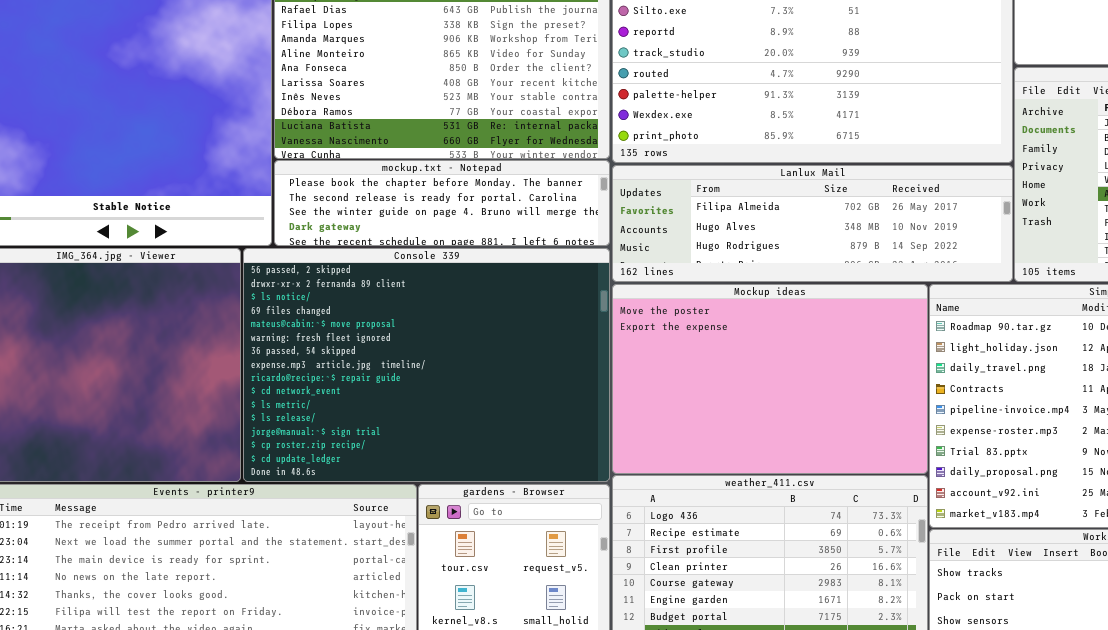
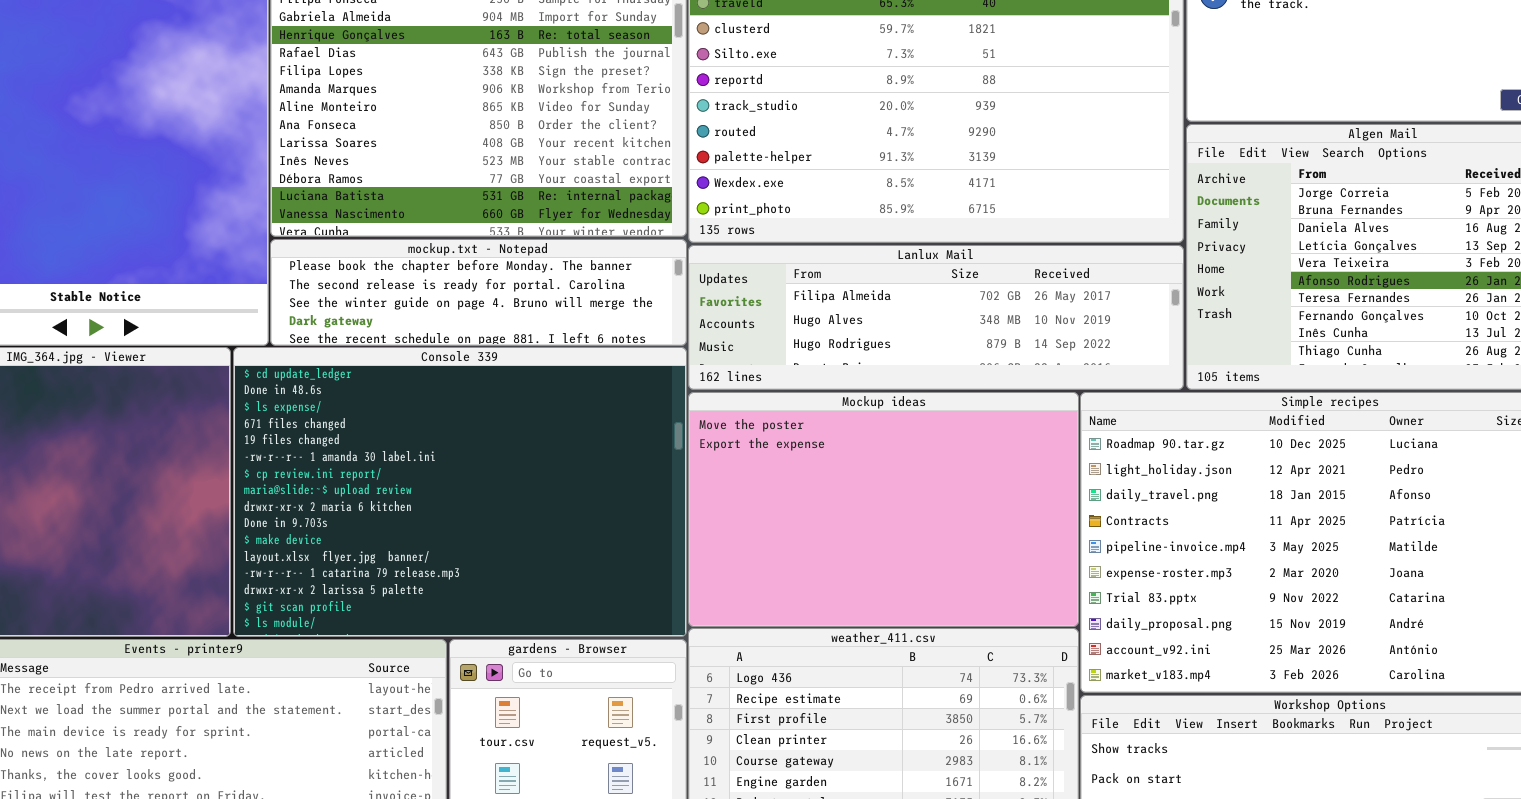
Console 339: [243,248,610,482] -> [233,347,687,637], scrolled down 14 rows

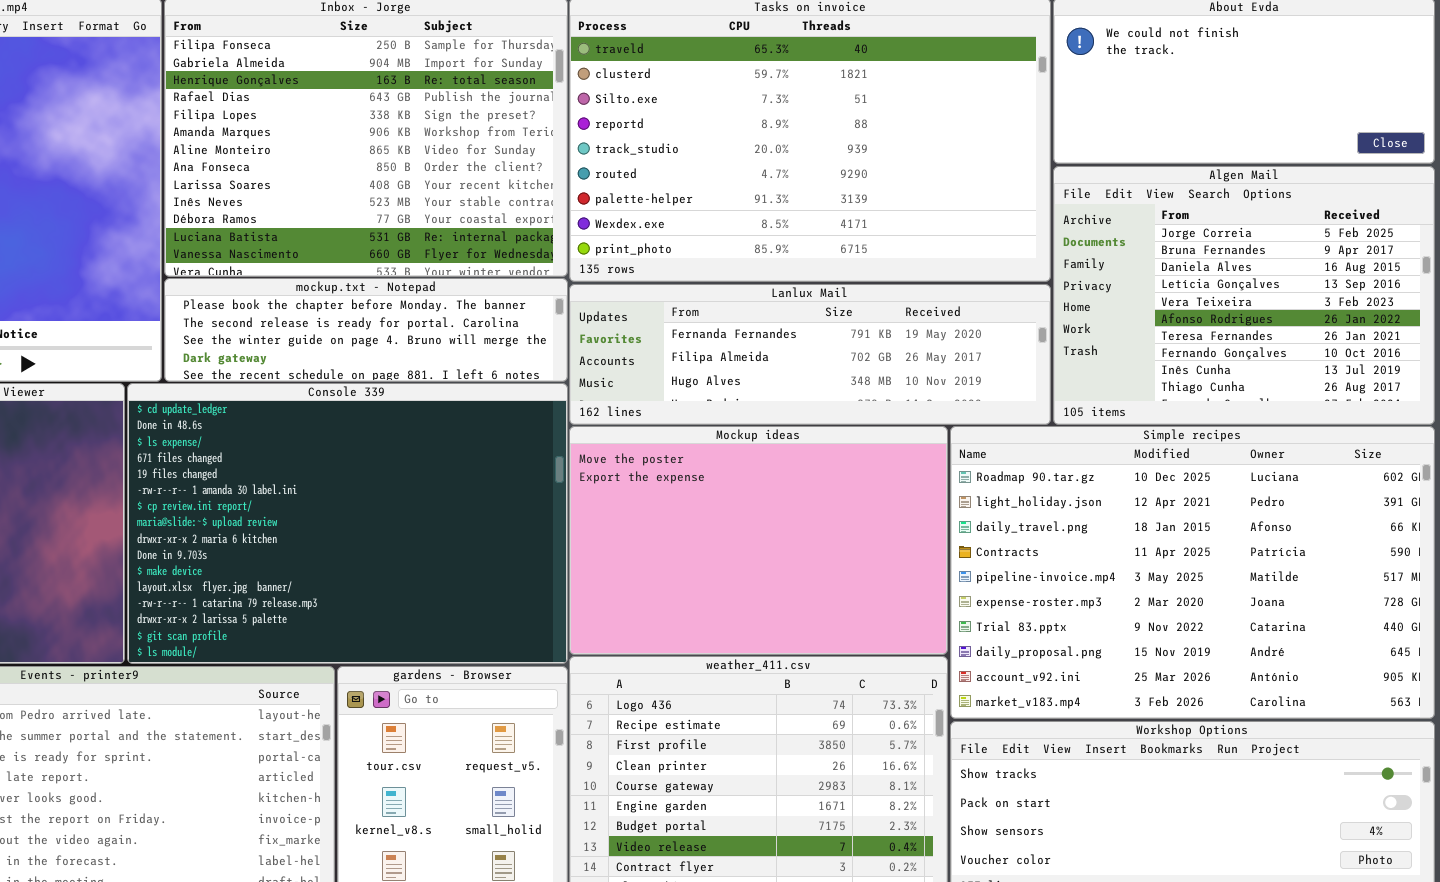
Lanlux Mail: [688,245,1184,390] -> [569,284,1051,425], scrolled up 1 row

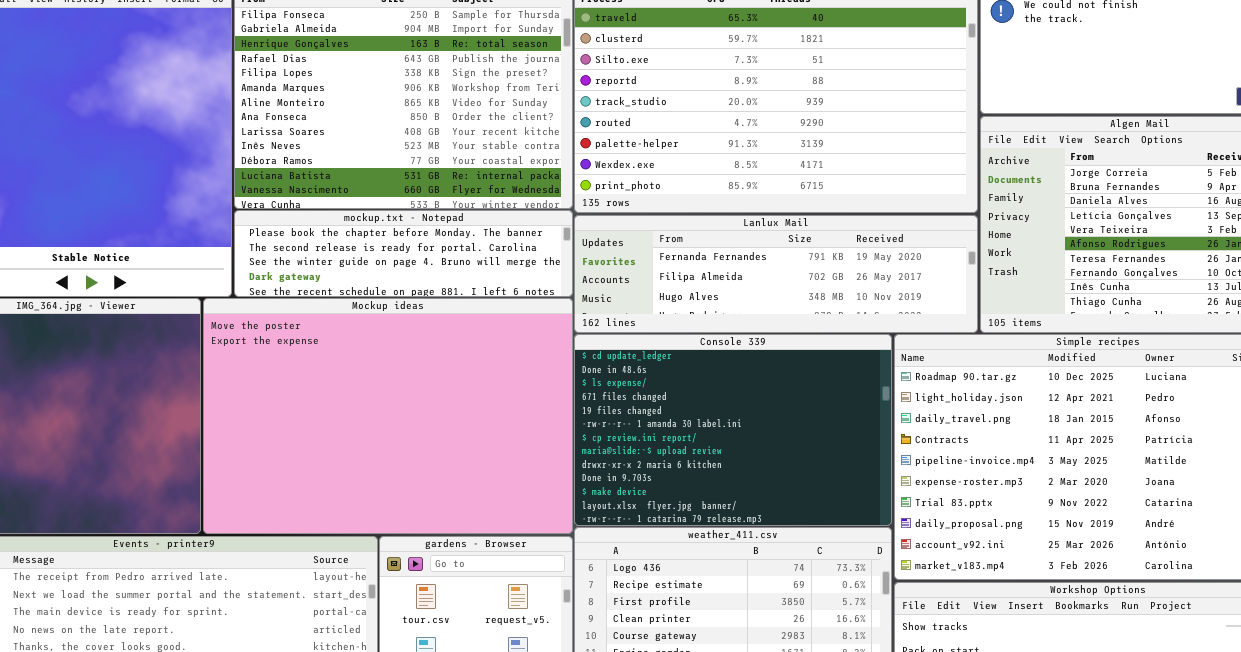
Console 339: [127,383,568,664] -> [574,334,892,526], moved, resized
Mockup ideas: [569,426,948,655] -> [203,298,573,534], moved, resized

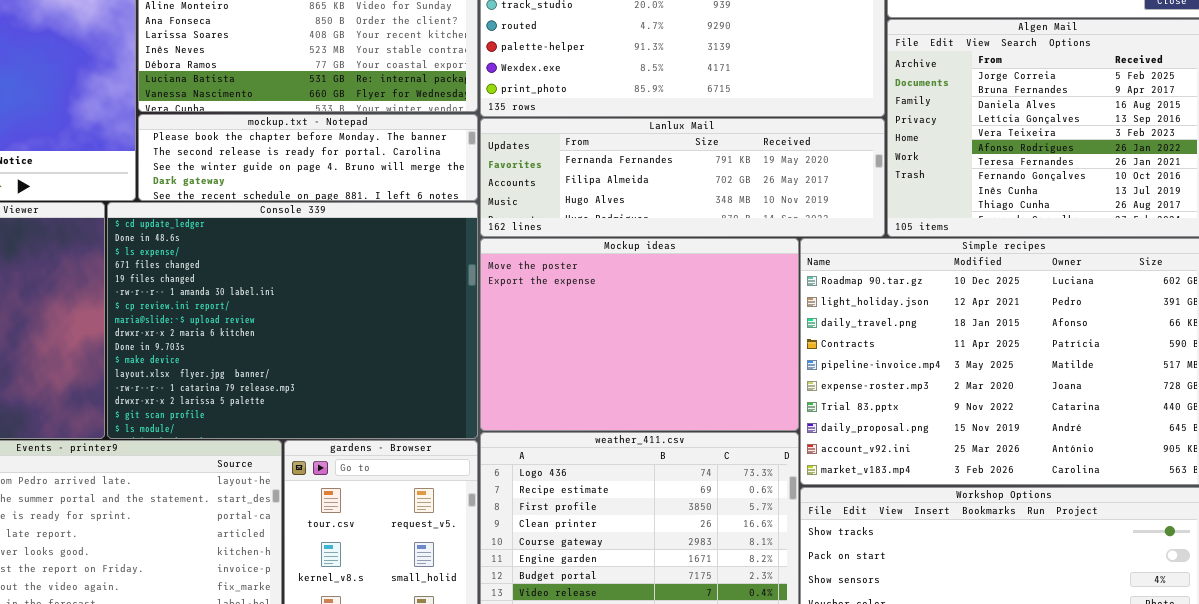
Mockup ideas: [203,298,573,534] -> [480,238,799,431], moved, resized
Console 339: [574,334,892,526] -> [107,202,478,439], moved, resized

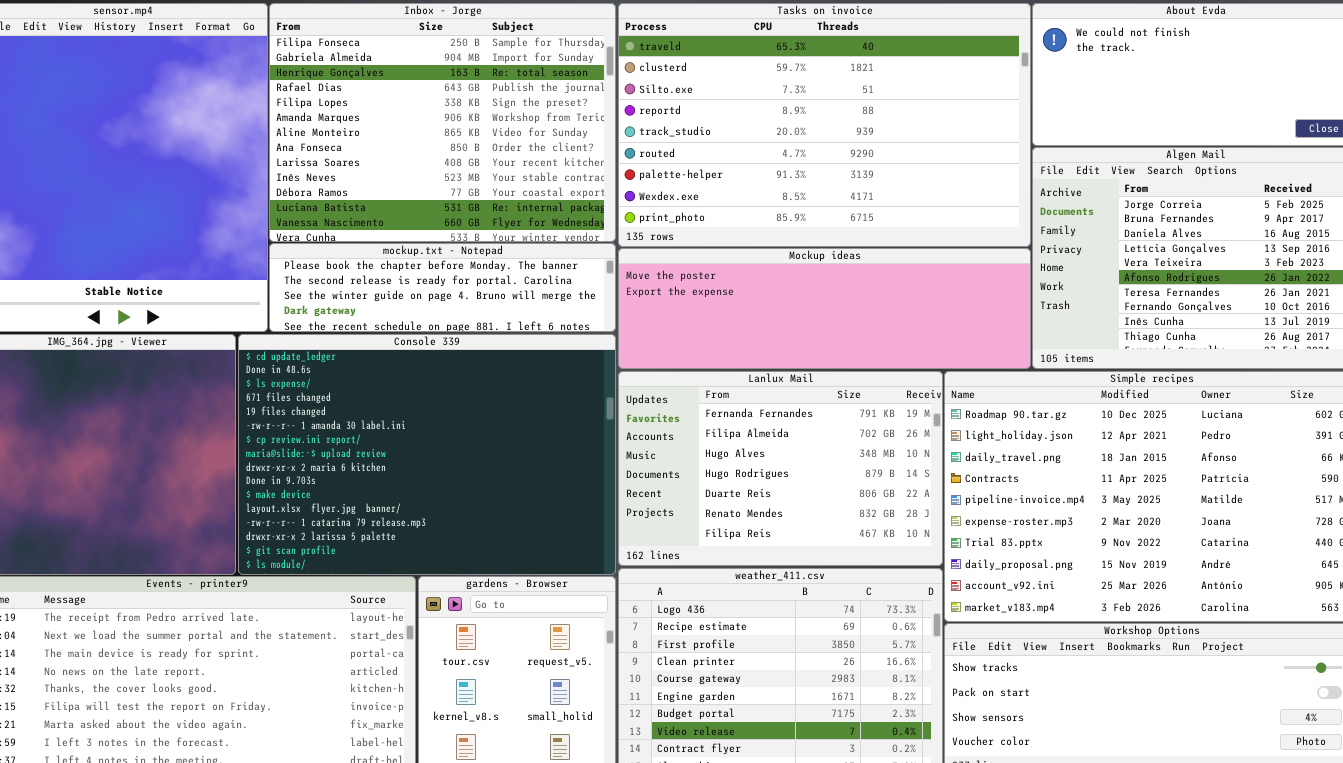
Lanlux Mail: [480,118,885,237] -> [618,371,943,566], moved, resized
Mockup ideas: [480,238,799,431] -> [618,248,1031,369], moved, resized

